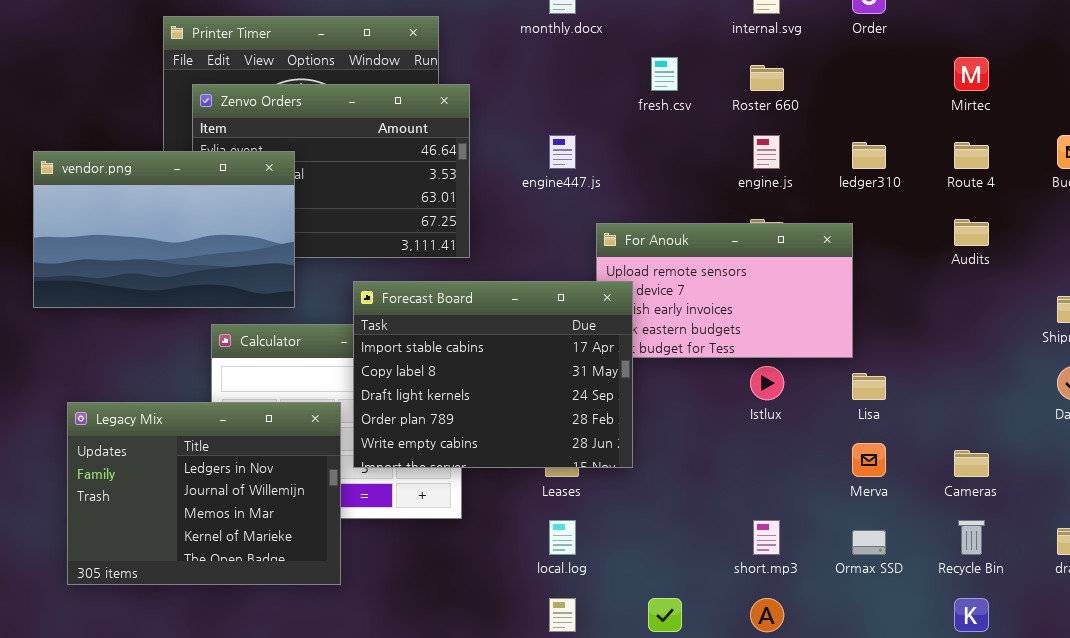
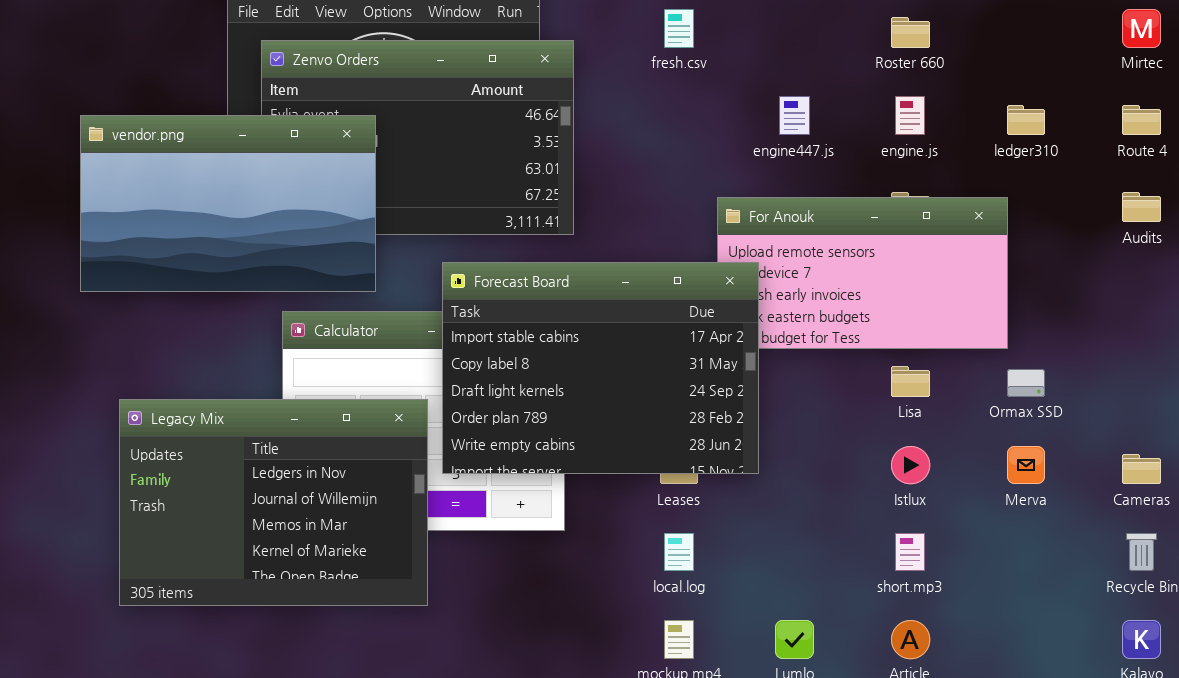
fresh.csv: [651,57,678,91] -> [664,9,694,48], moved
engine447.js: [549,135,576,169] -> [779,96,810,135], moved
Istlux: [750,366,784,400] -> [891,446,930,484], moved
Lisa: [852,373,886,400] -> [891,366,930,397], moved
Ormax SSD: [852,530,886,555] -> [1007,369,1045,397], moved

